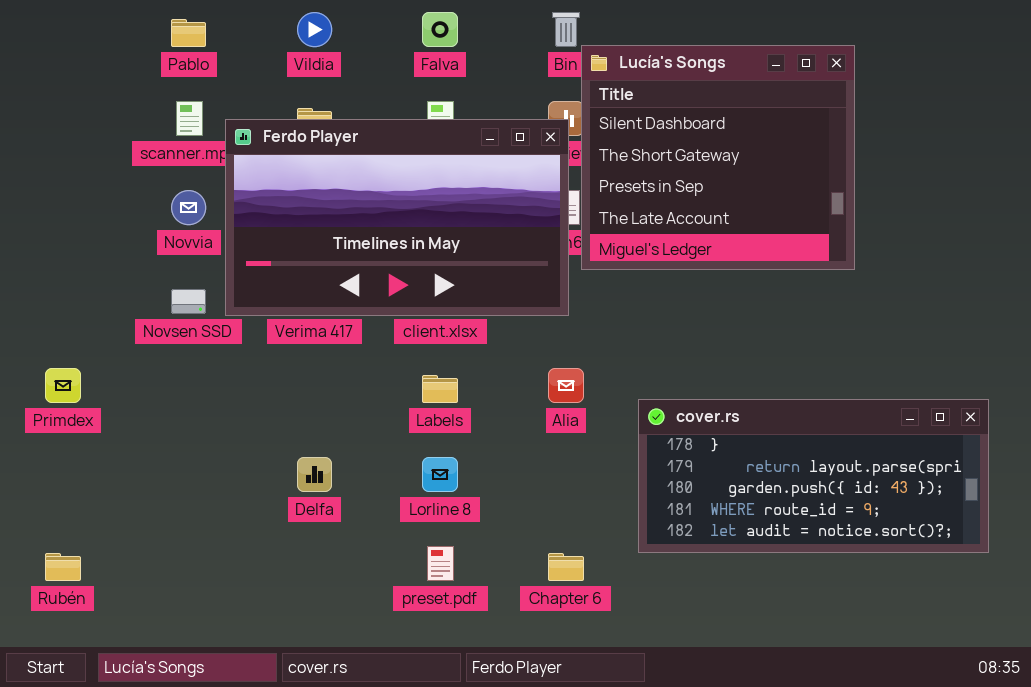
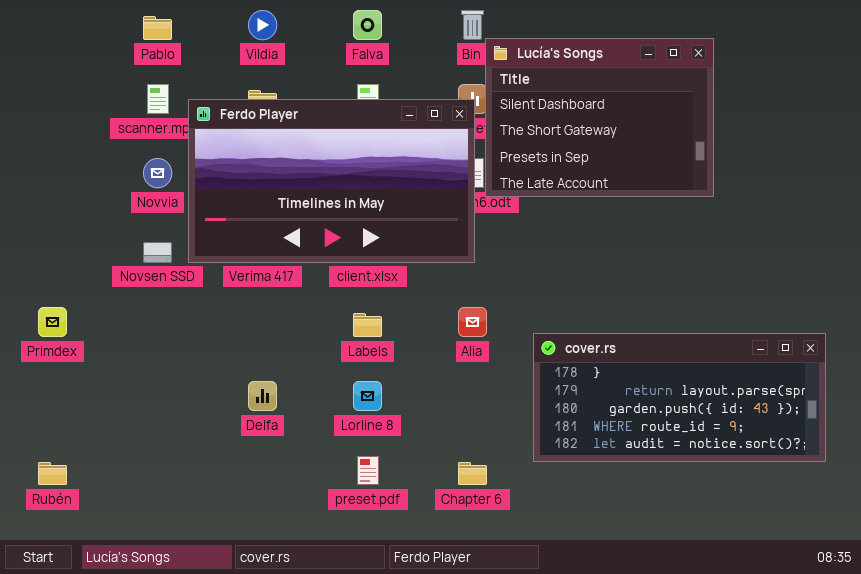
Lucía's Songs: [581,45,855,270] -> [485,38,714,197], resized

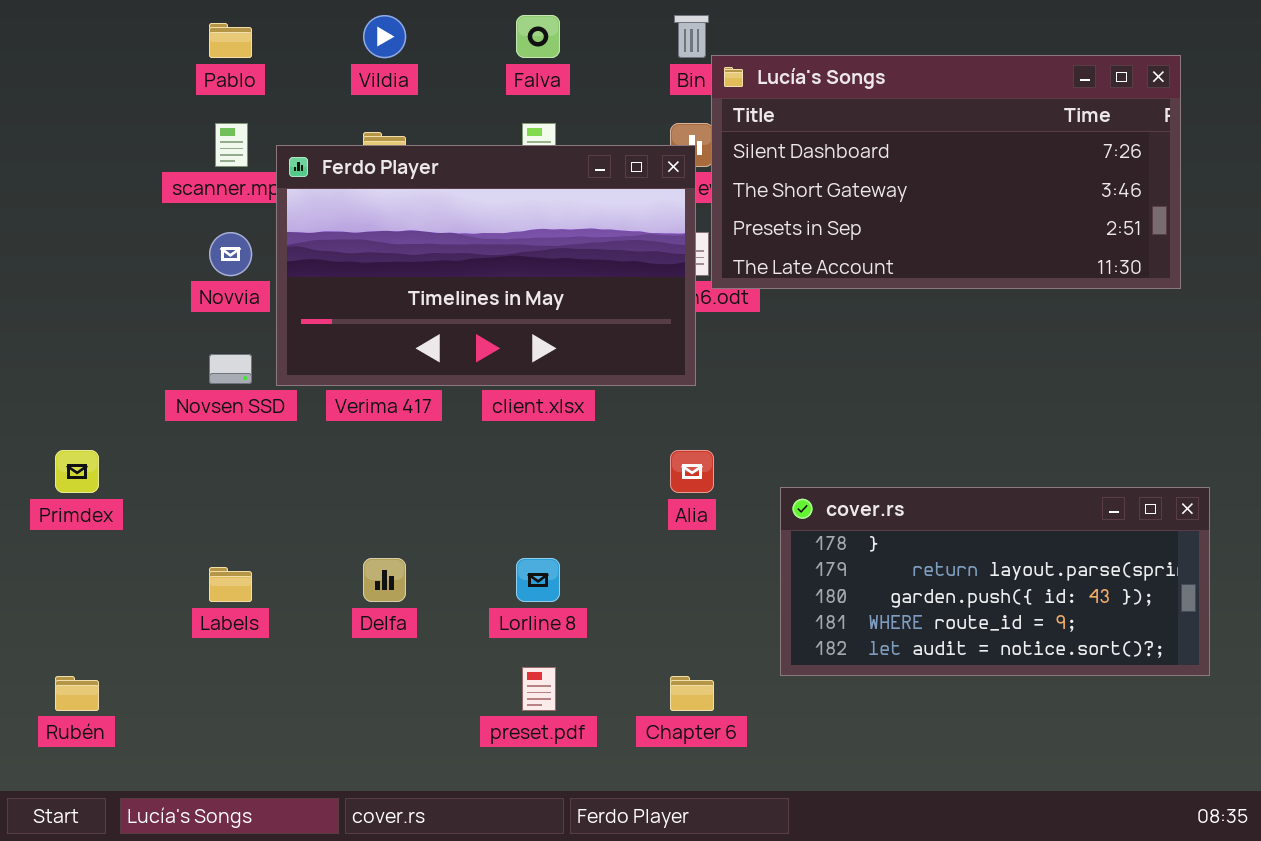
Lucía's Songs: [485,38,714,197] -> [711,55,1181,289], resized
Labels: [353,313,382,337] -> [209,567,252,602], moved

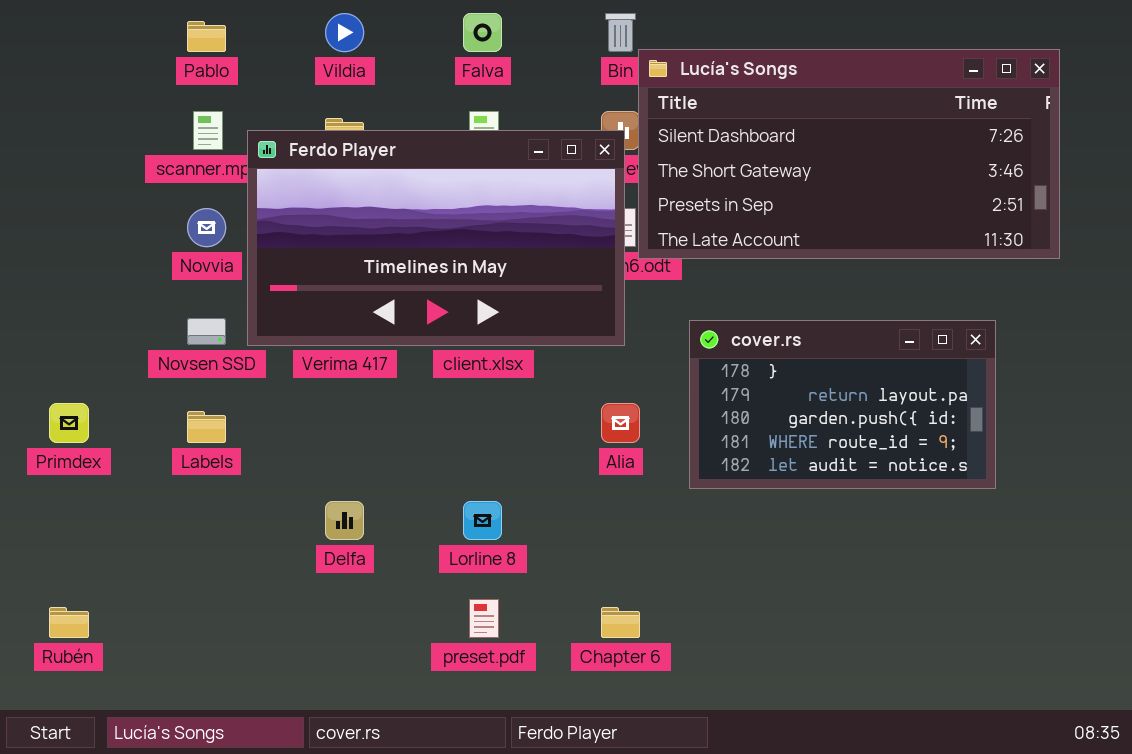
cover.rs: [780,487,1210,676] -> [689,320,996,489], moved, resized
Labels: [209,567,252,602] -> [187,411,226,443], moved

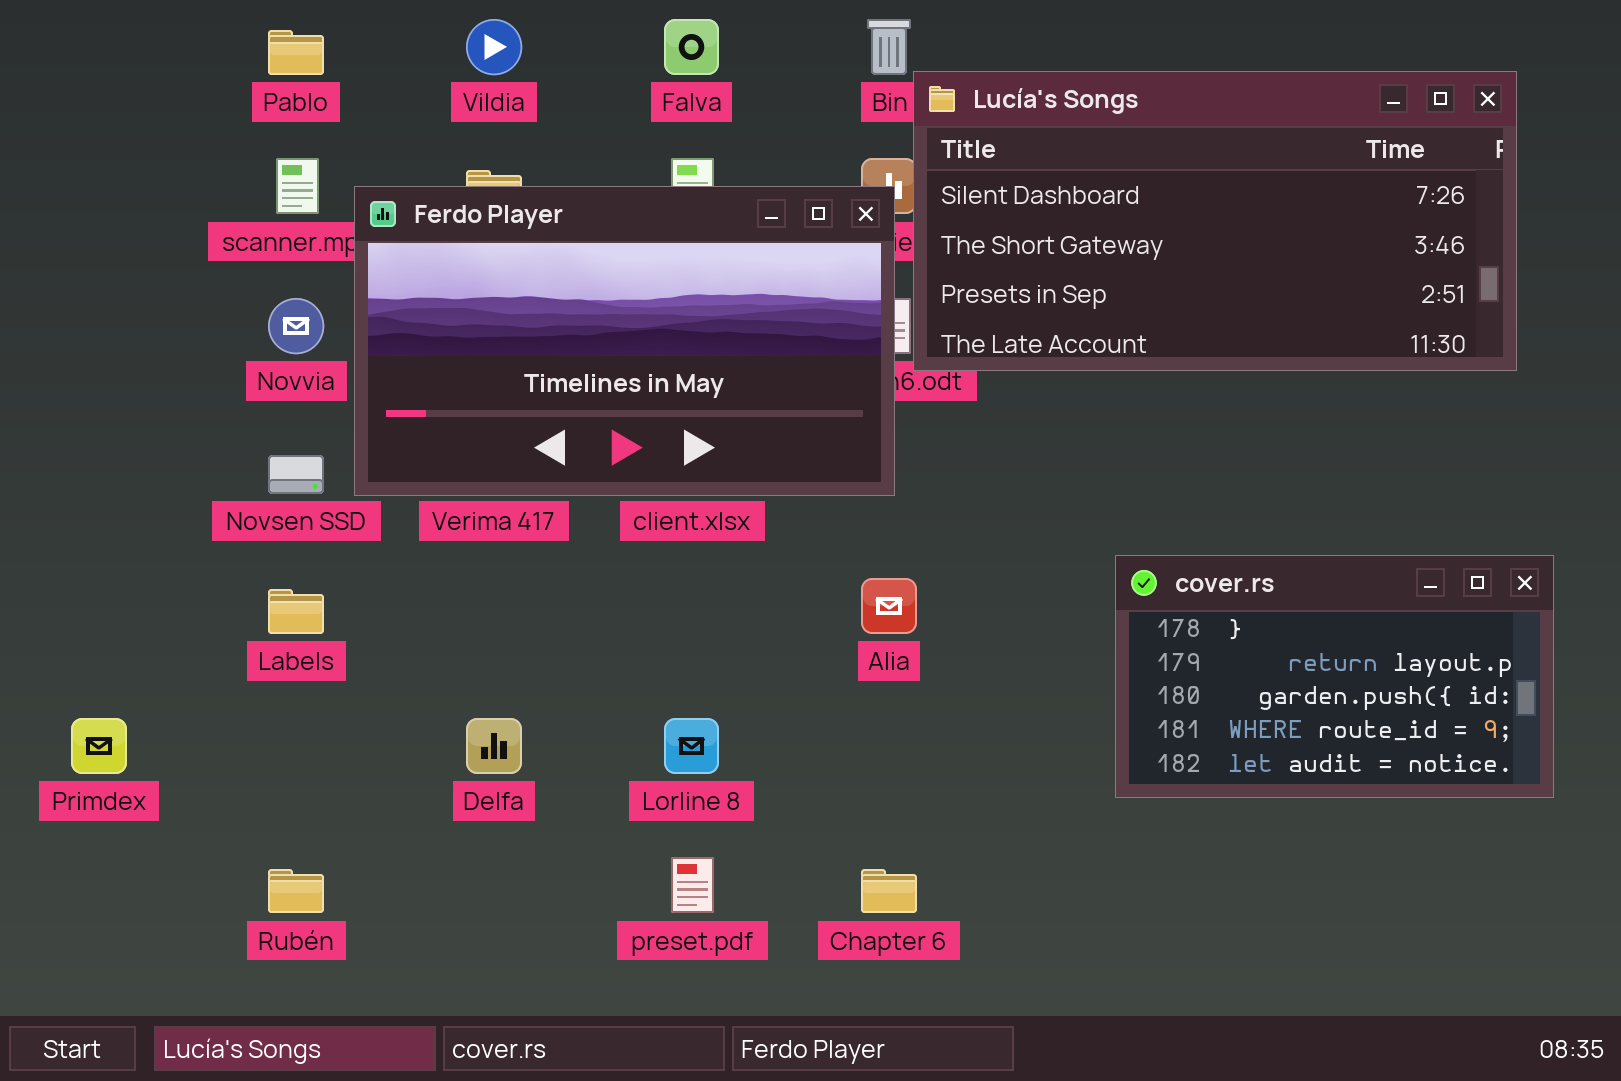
cover.rs: [689,320,996,489] -> [1115,555,1554,798], moved
Primdex: [49,403,89,443] -> [71,718,127,774], moved
Rubén: [49,607,89,638] -> [268,869,324,913], moved

